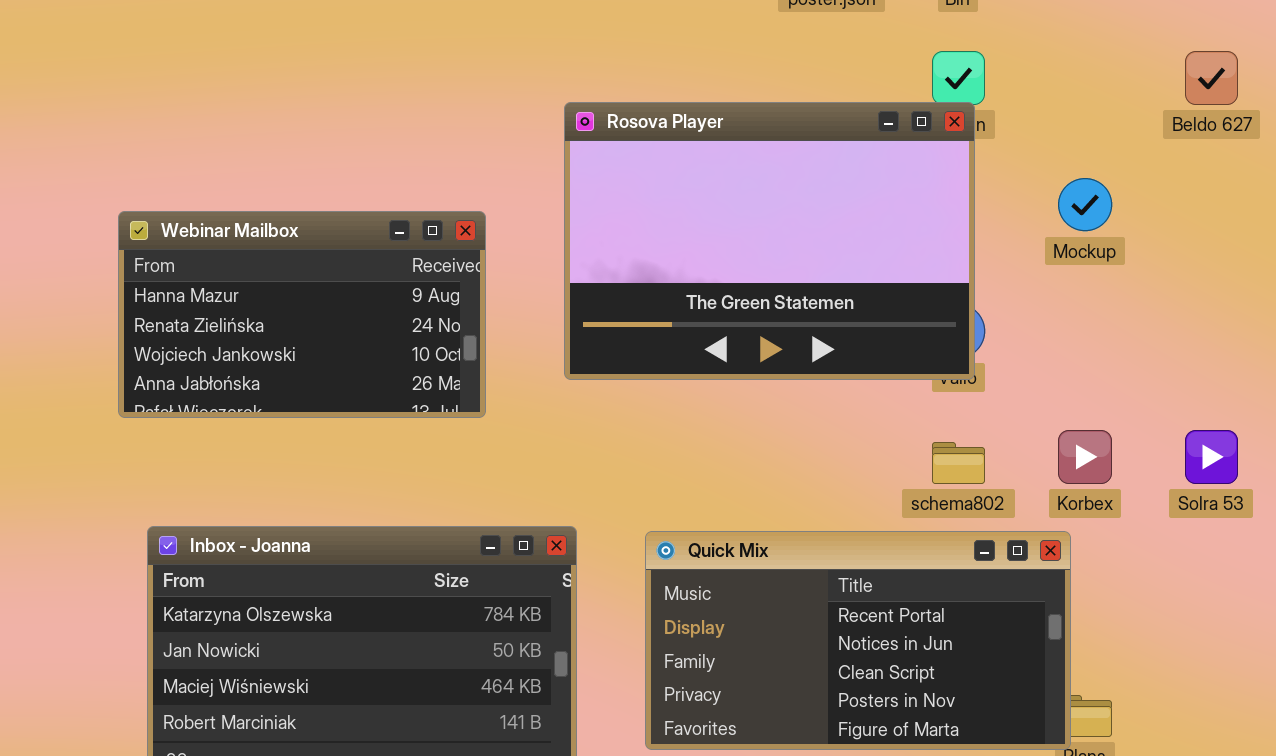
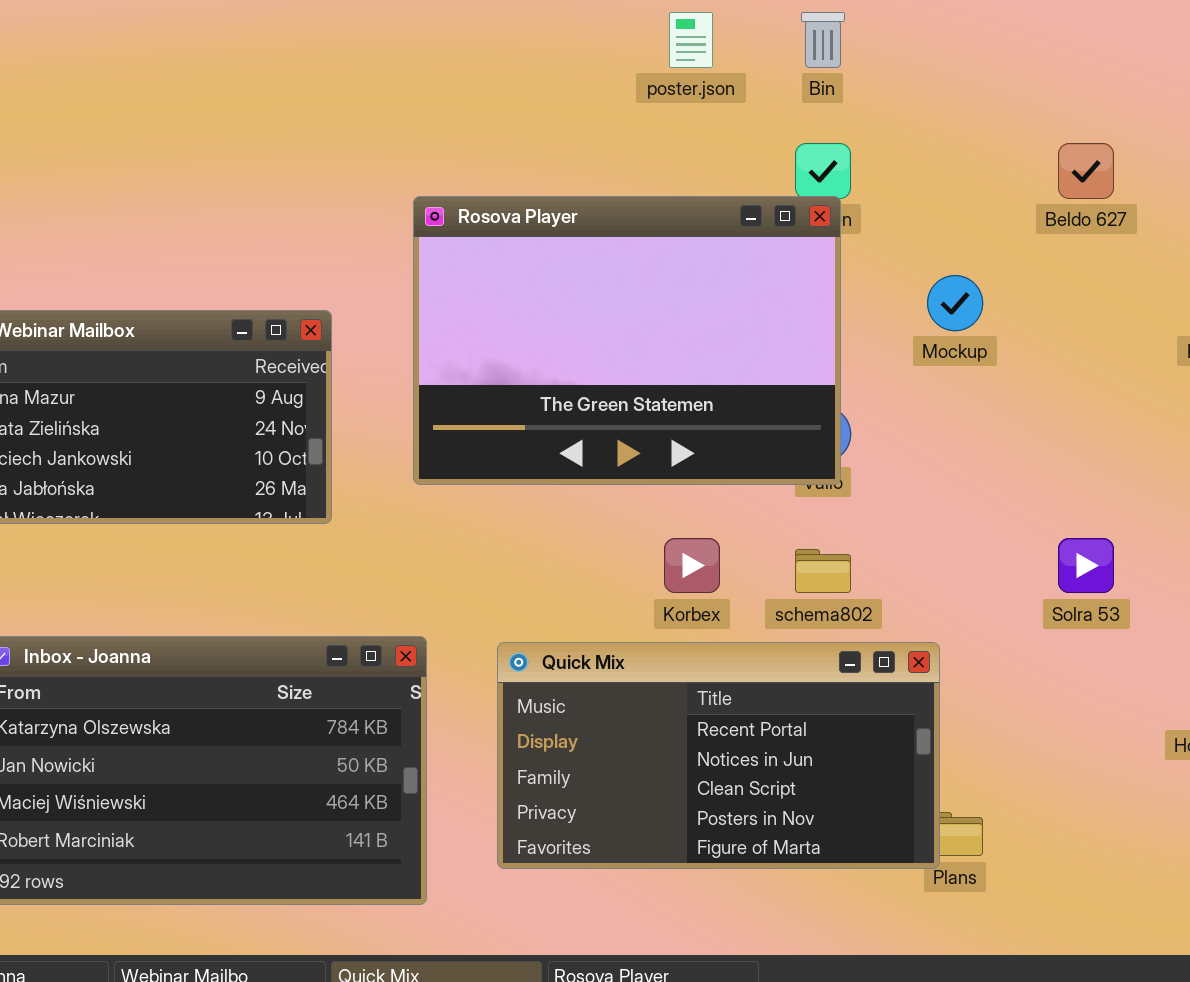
Korbex: [1058,430,1112,484] -> [664,538,720,593], moved

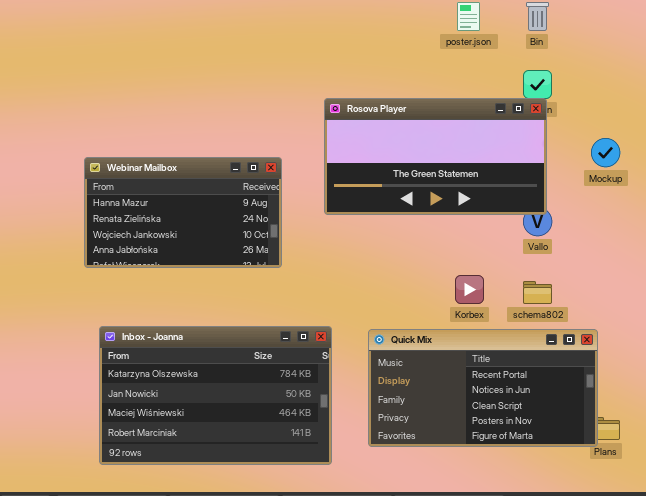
Rosova Player: [413,196,841,485] -> [324,98,547,215], resized

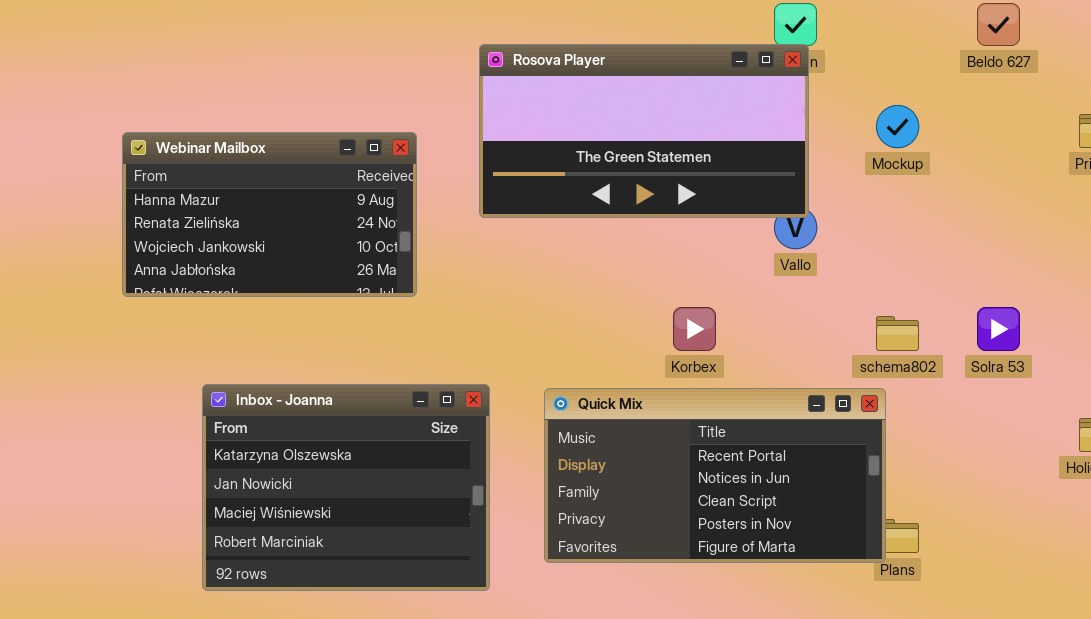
schema802: [523,281,552,304] -> [876,316,919,351], moved
Inbox - Joanna: [99,326,332,465] -> [202,384,490,591], resized

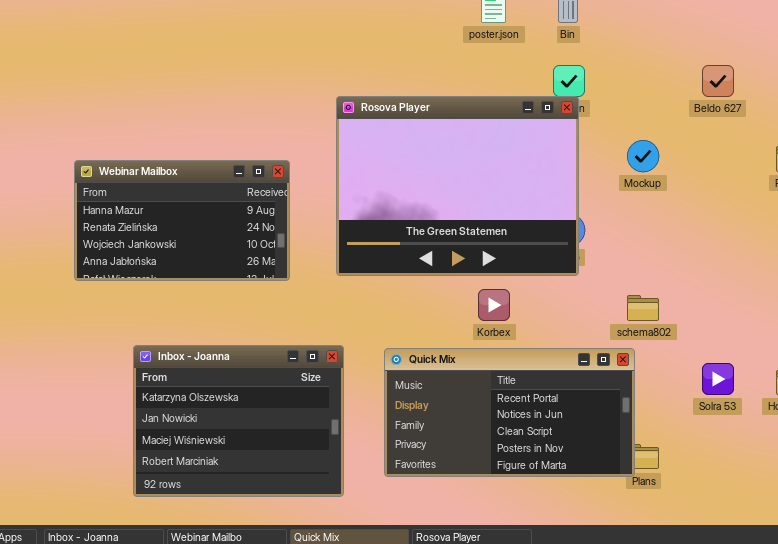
Rosova Player: [479,44,809,218] -> [336,96,579,276], resized
Solra 53: [977,307,1020,351] -> [702,363,734,395], moved

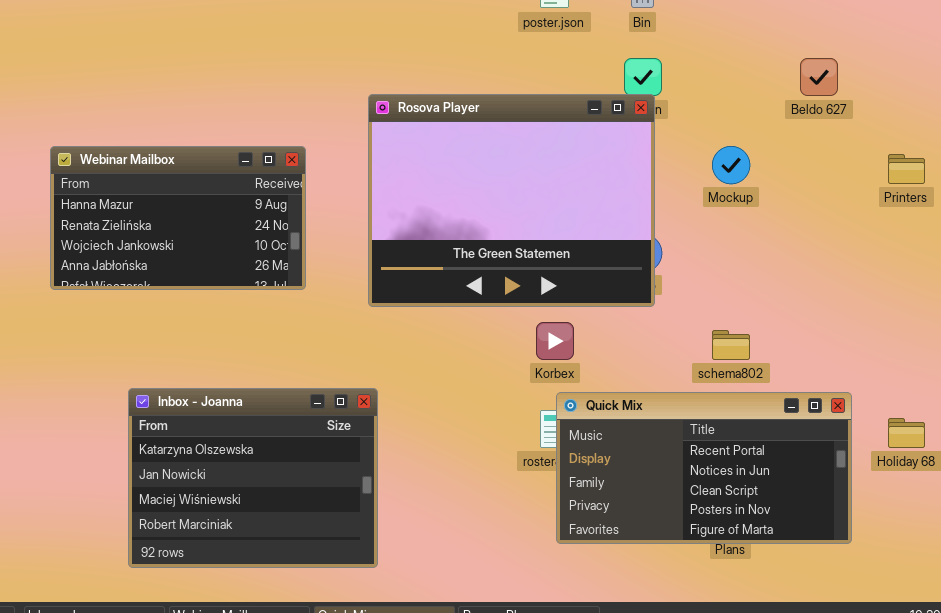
Webinar Mailbox: [74,160,290,281] -> [50,146,306,290], moved
Quick Mix: [384,348,635,477] -> [556,392,852,544], moved

